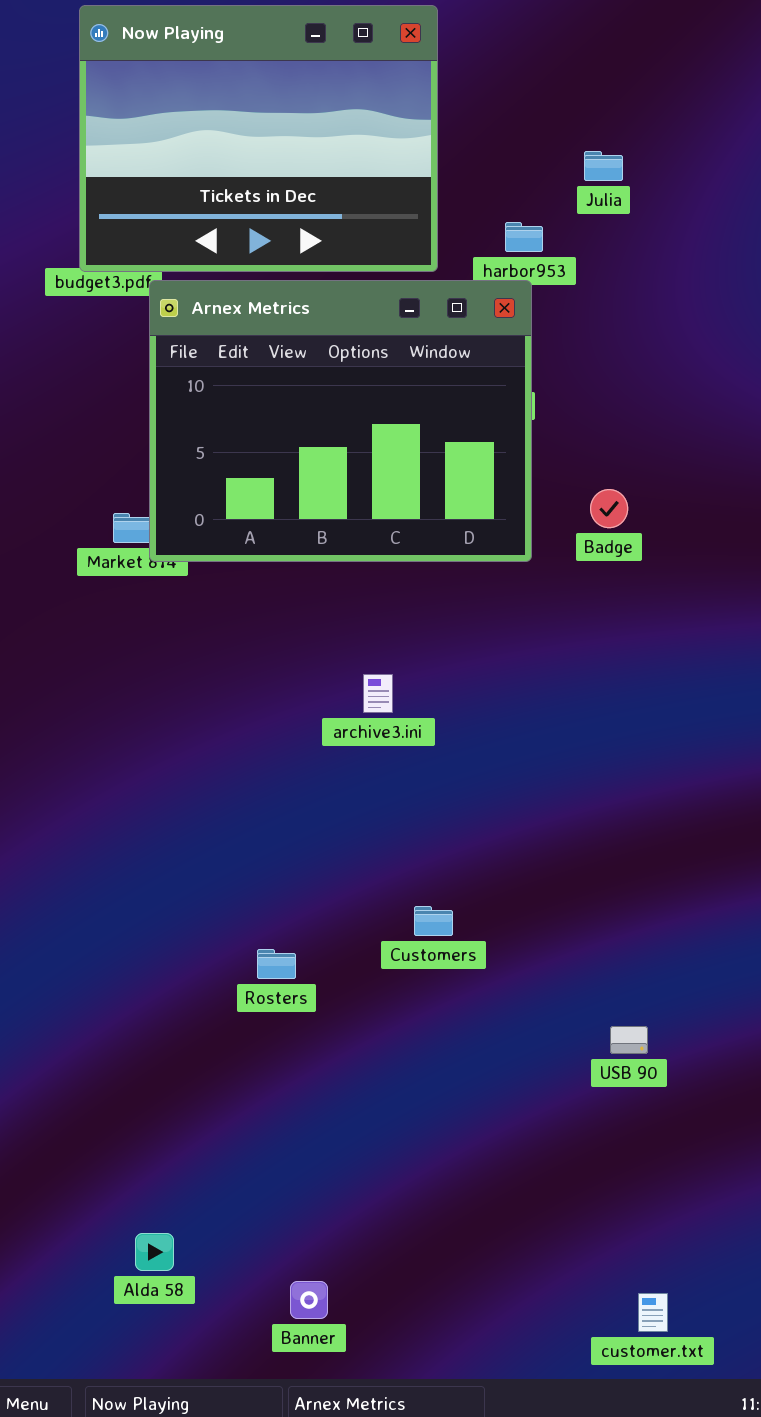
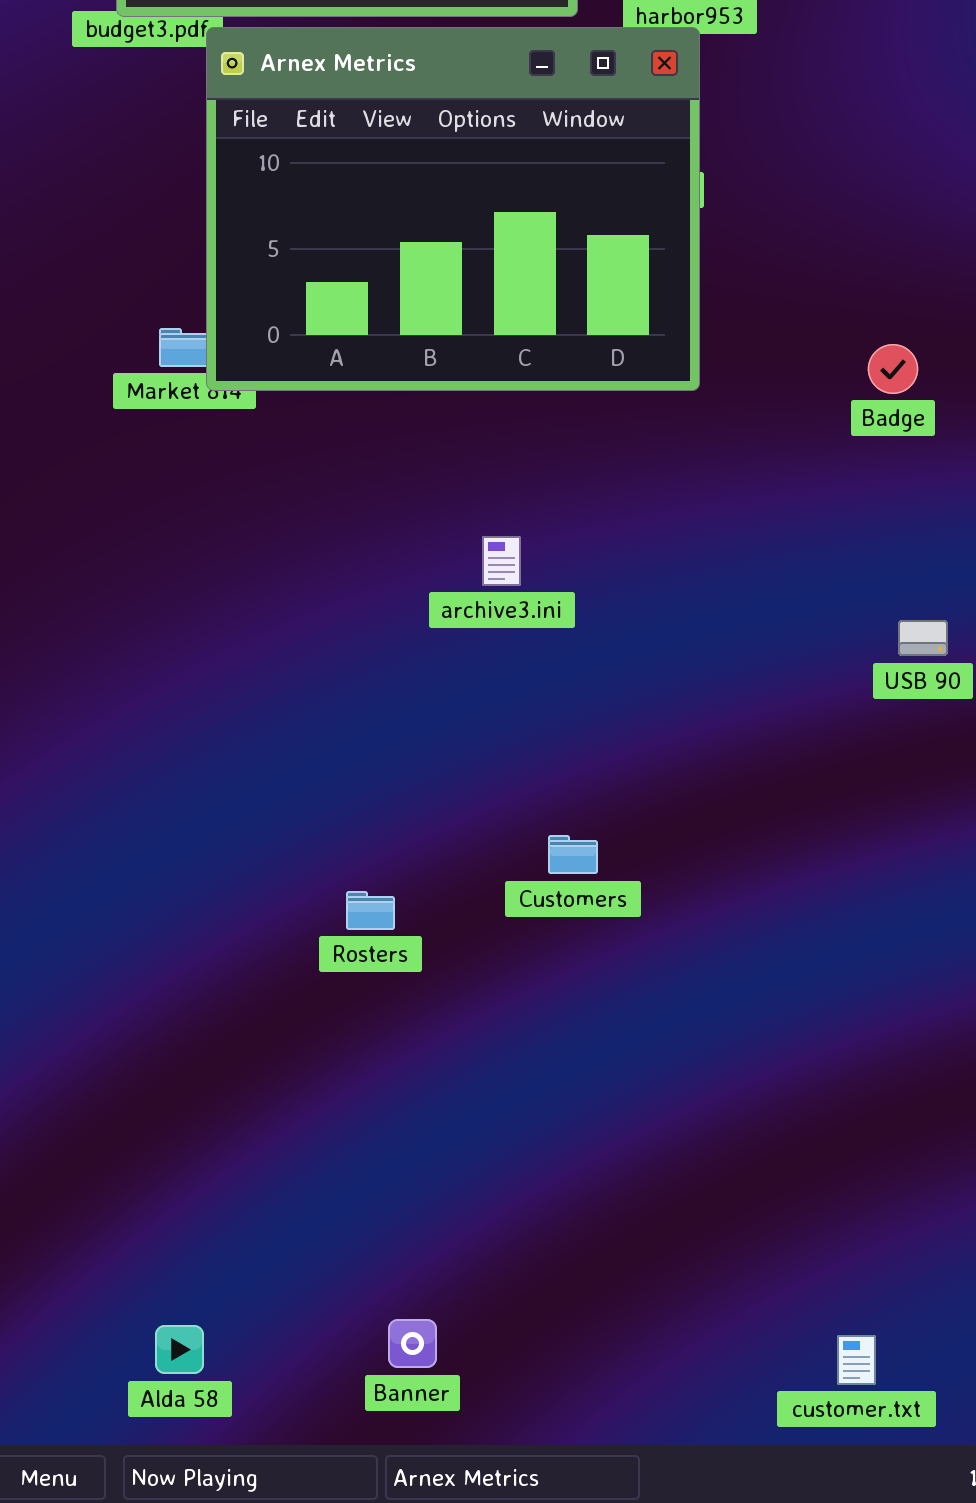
Badge: [590,489,628,528] -> [868,344,918,394], moved
USB 90: [610,1026,648,1054] -> [898,620,948,656], moved
Alda 58: [135,1233,174,1271] -> [155,1325,204,1374], moved

